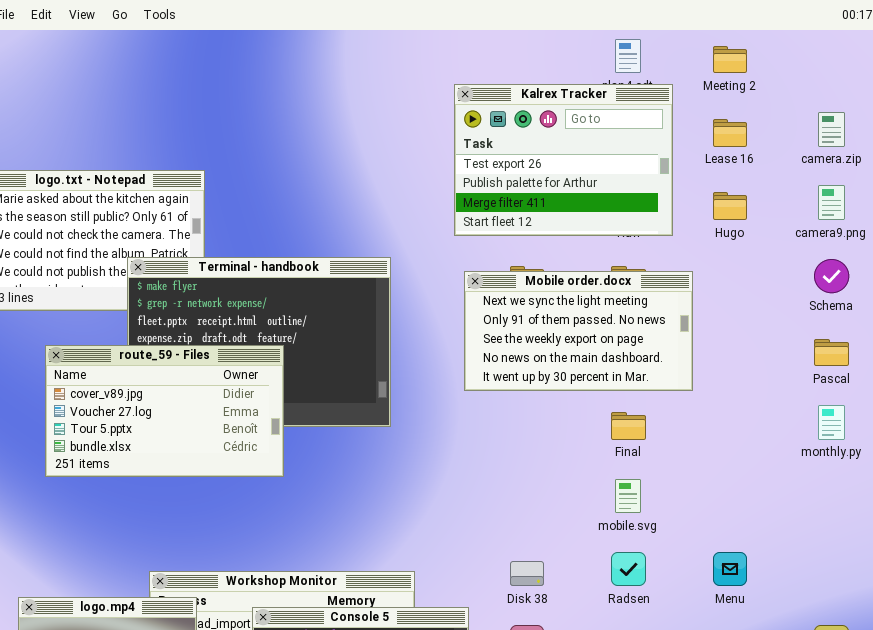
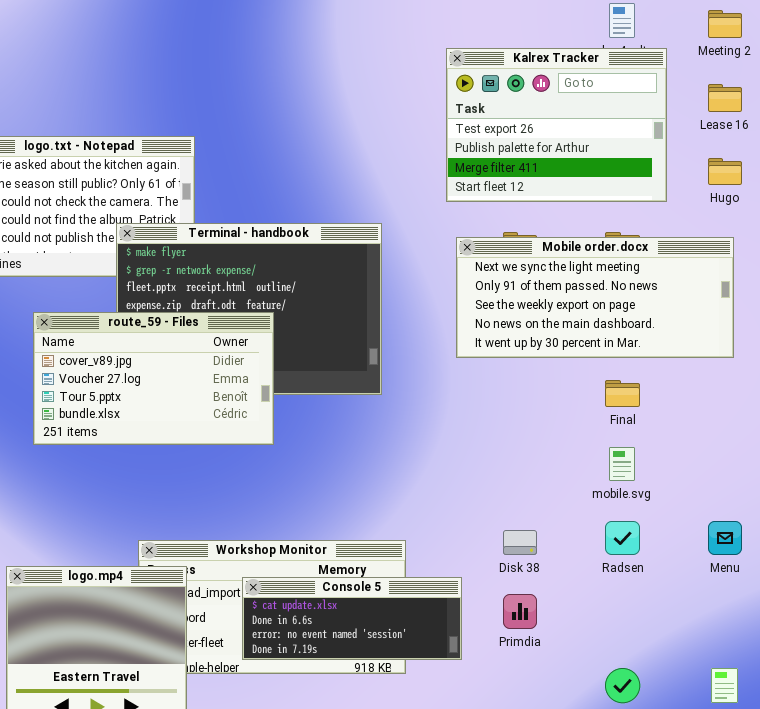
Mobile order.docx: [464,271,693,391] -> [456,237,734,358], resized

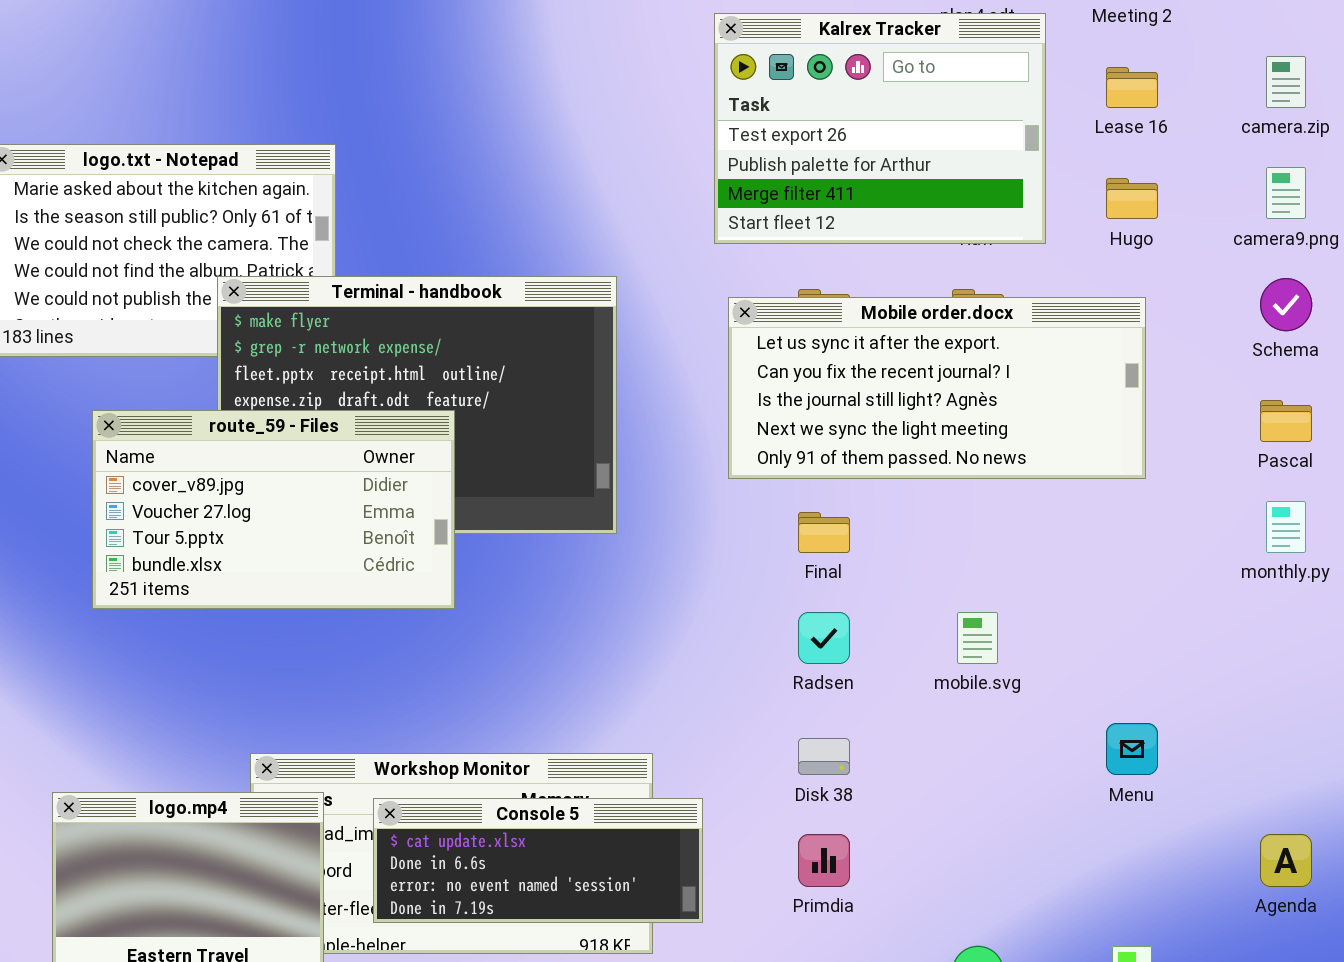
Mobile order.docx: [456,237,734,358] -> [728,297,1146,479], scrolled up 3 rows
Final: [605,380,640,407] -> [798,512,850,553], moved
Radsen: [605,521,640,555] -> [798,612,850,664], moved
Console 5: [242,577,462,660] -> [373,798,703,923], moved

